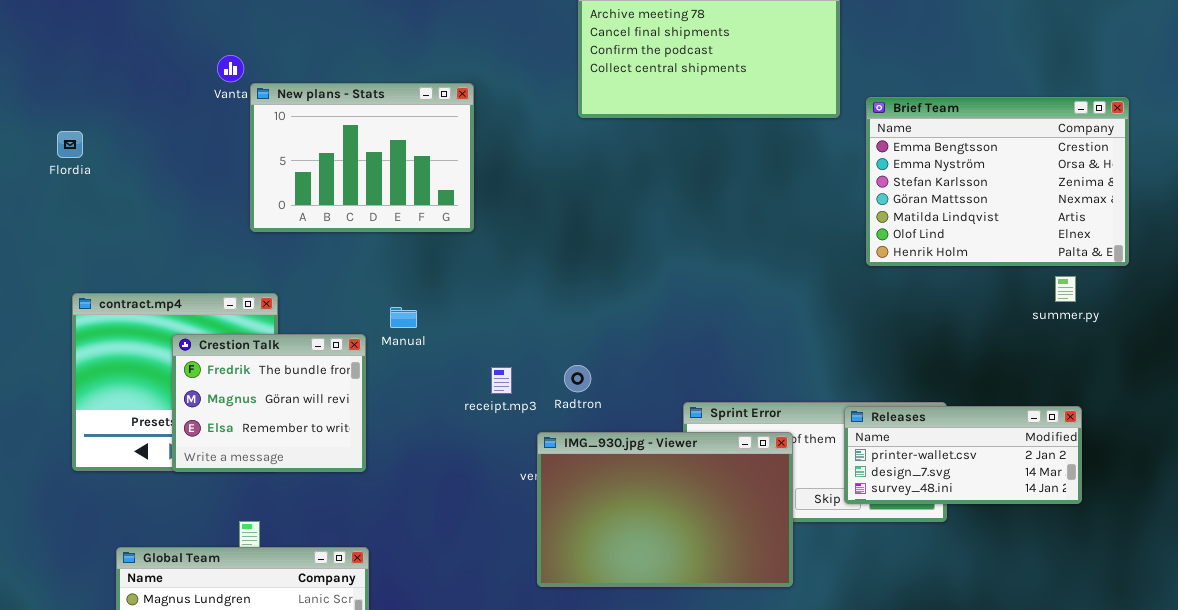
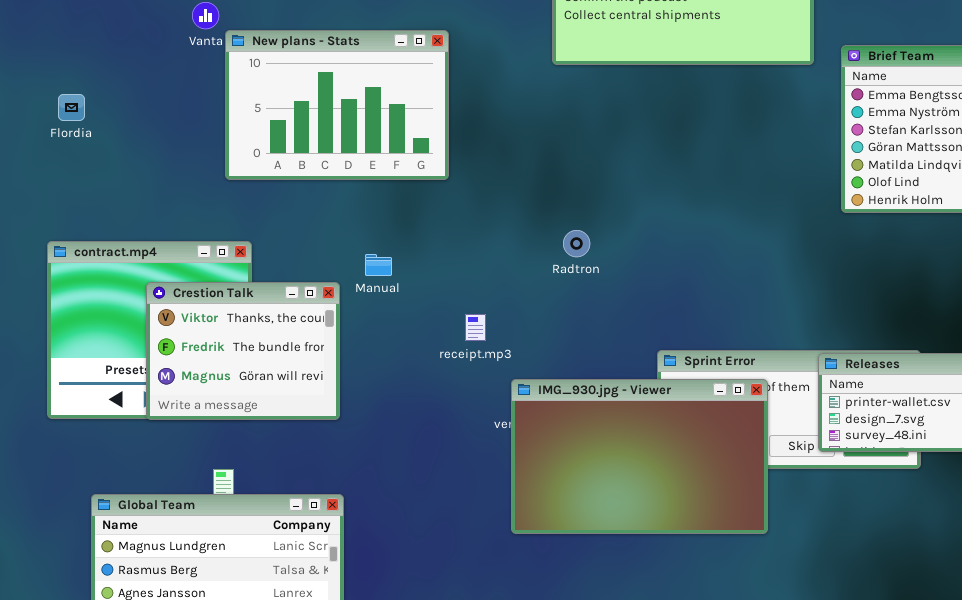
Flordia: [57,131,83,158] -> [58,94,85,121], moved
Crestion Talk: [172,334,366,472] -> [146,282,340,420], scrolled up 1 row
Radtron: [564,365,591,392] -> [563,230,590,257], moved

